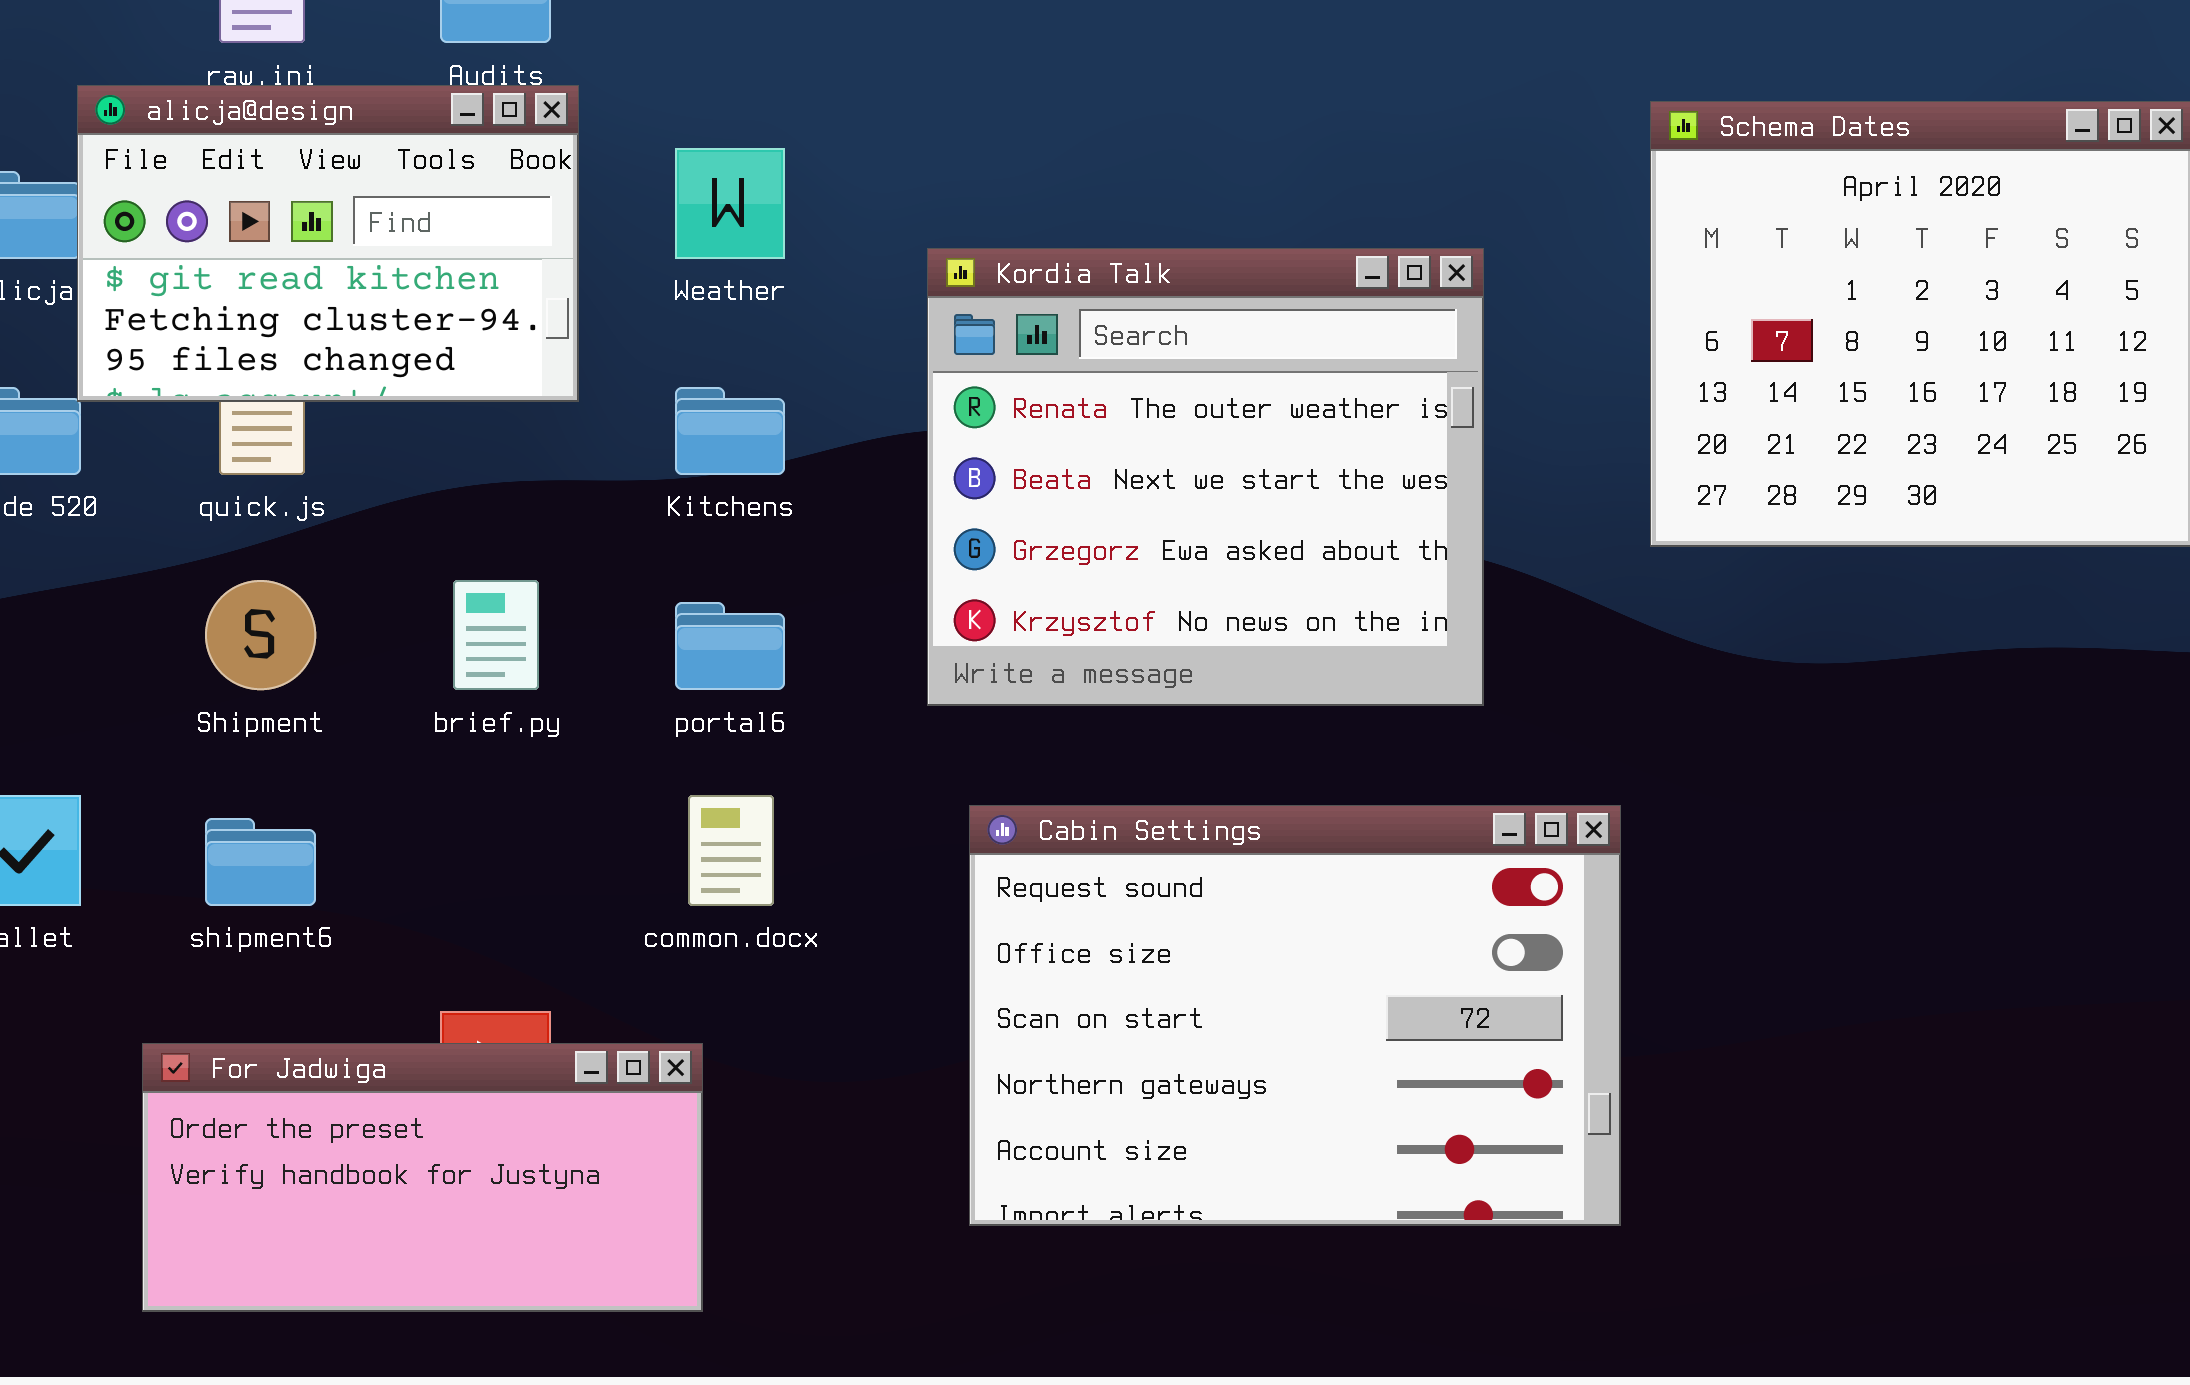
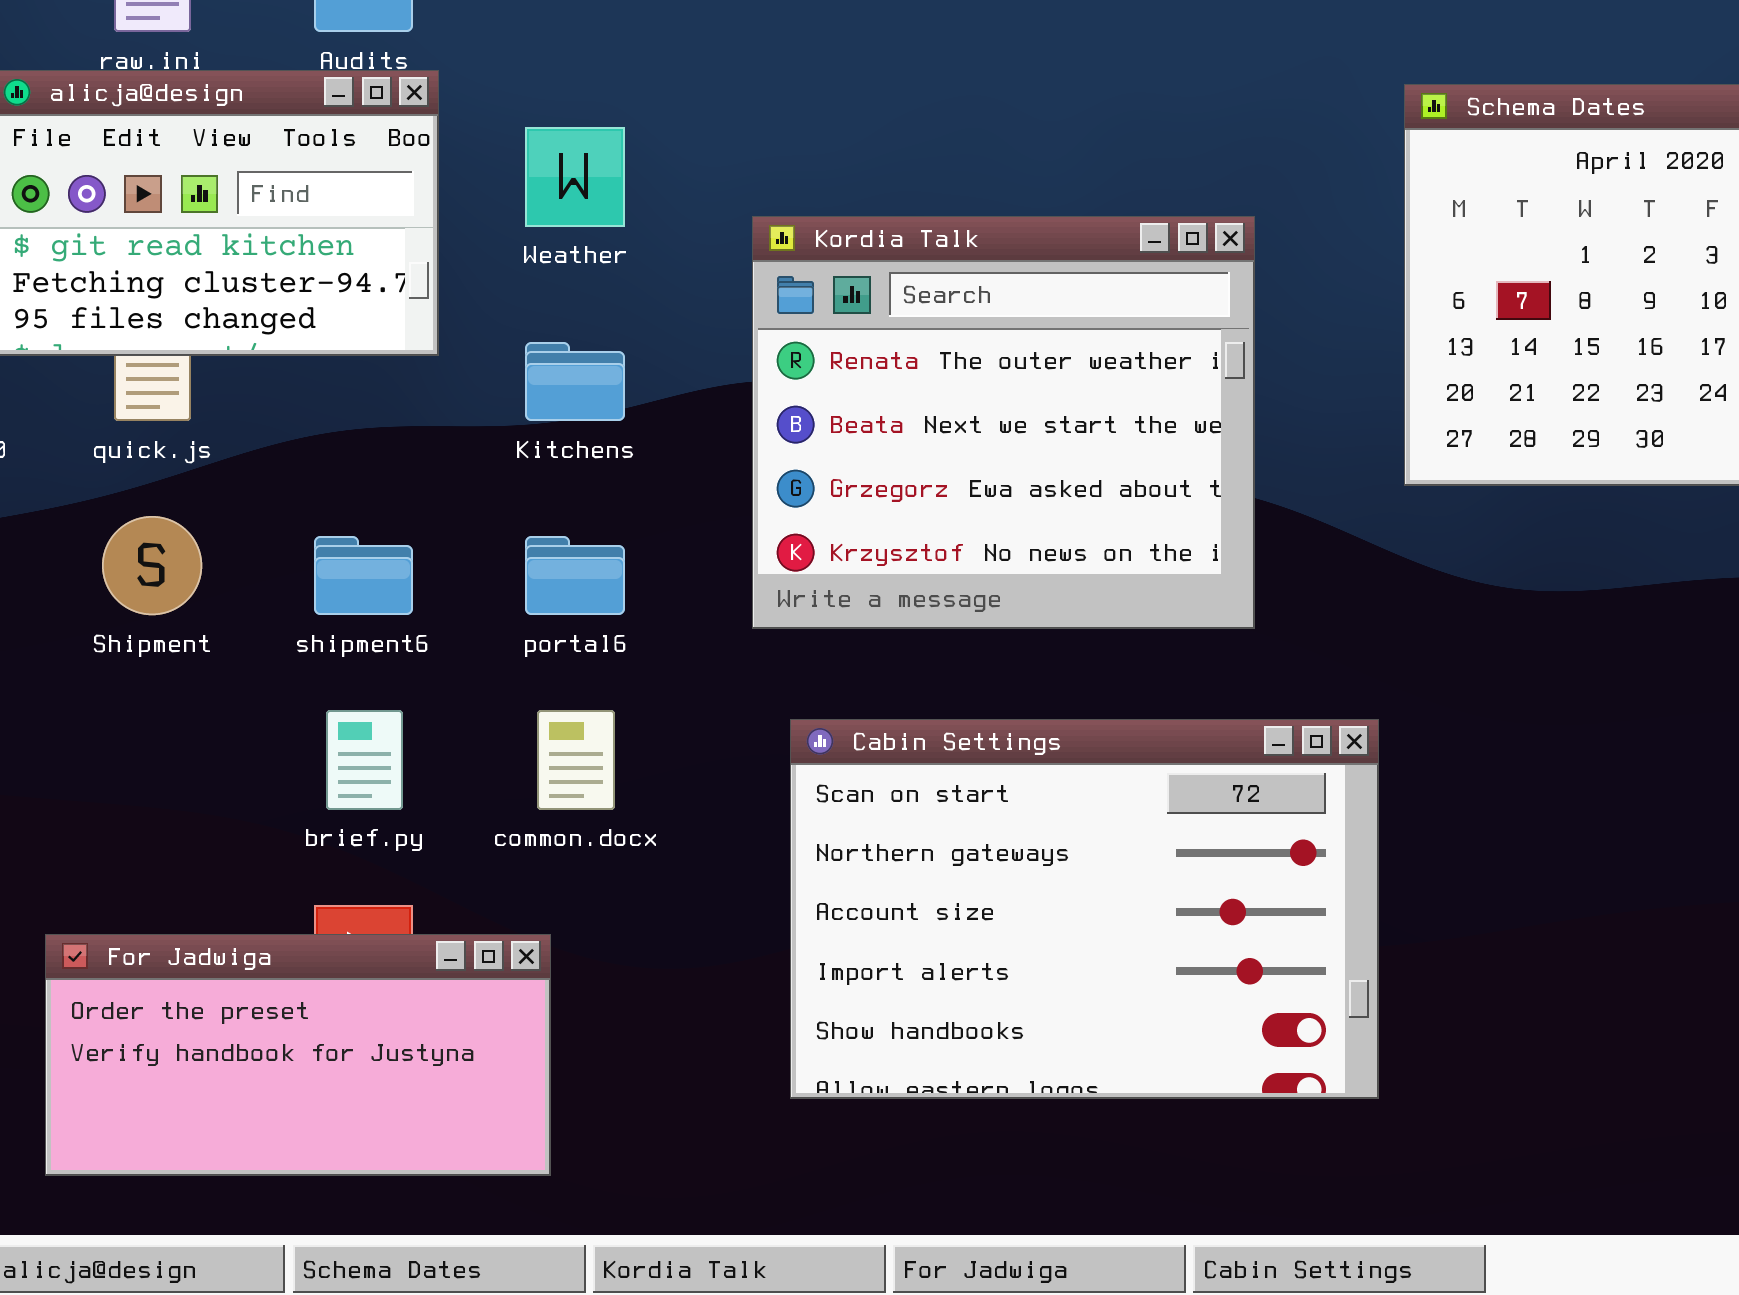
brief.py: [453,580,539,690] -> [326,710,403,810], moved
Cabin Settings: [969,805,1621,1226] -> [790,719,1379,1099], scrolled down 2 rows
shipment6: [205,818,316,906] -> [314,536,413,615], moved

